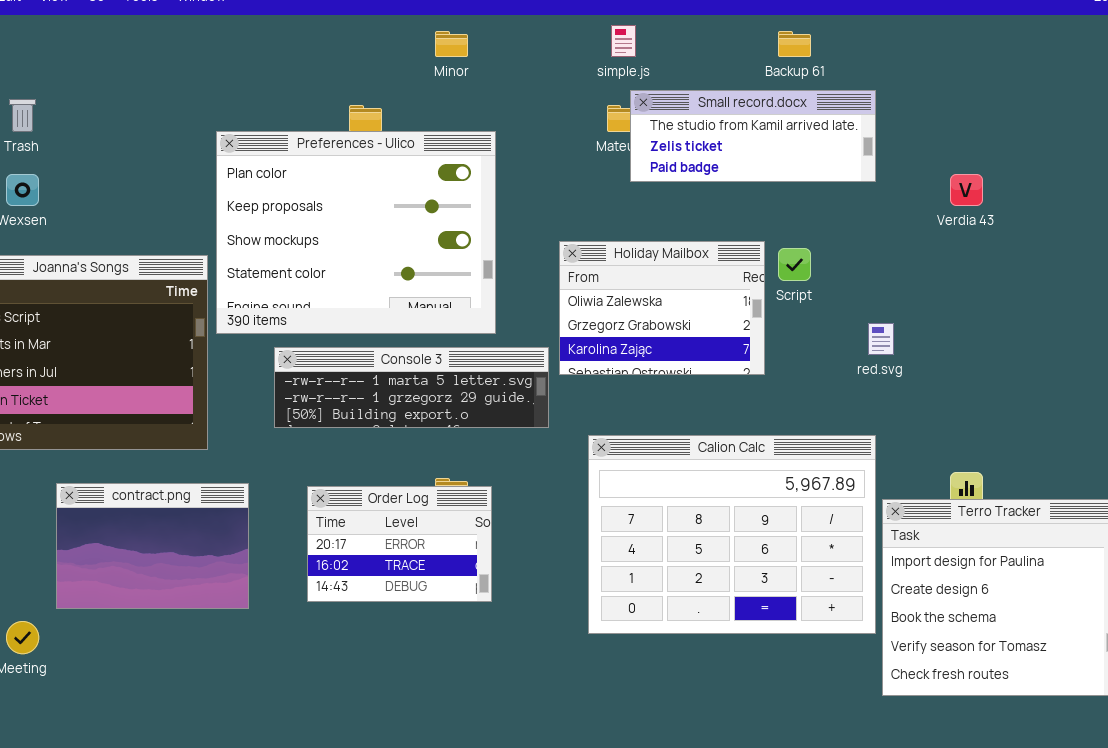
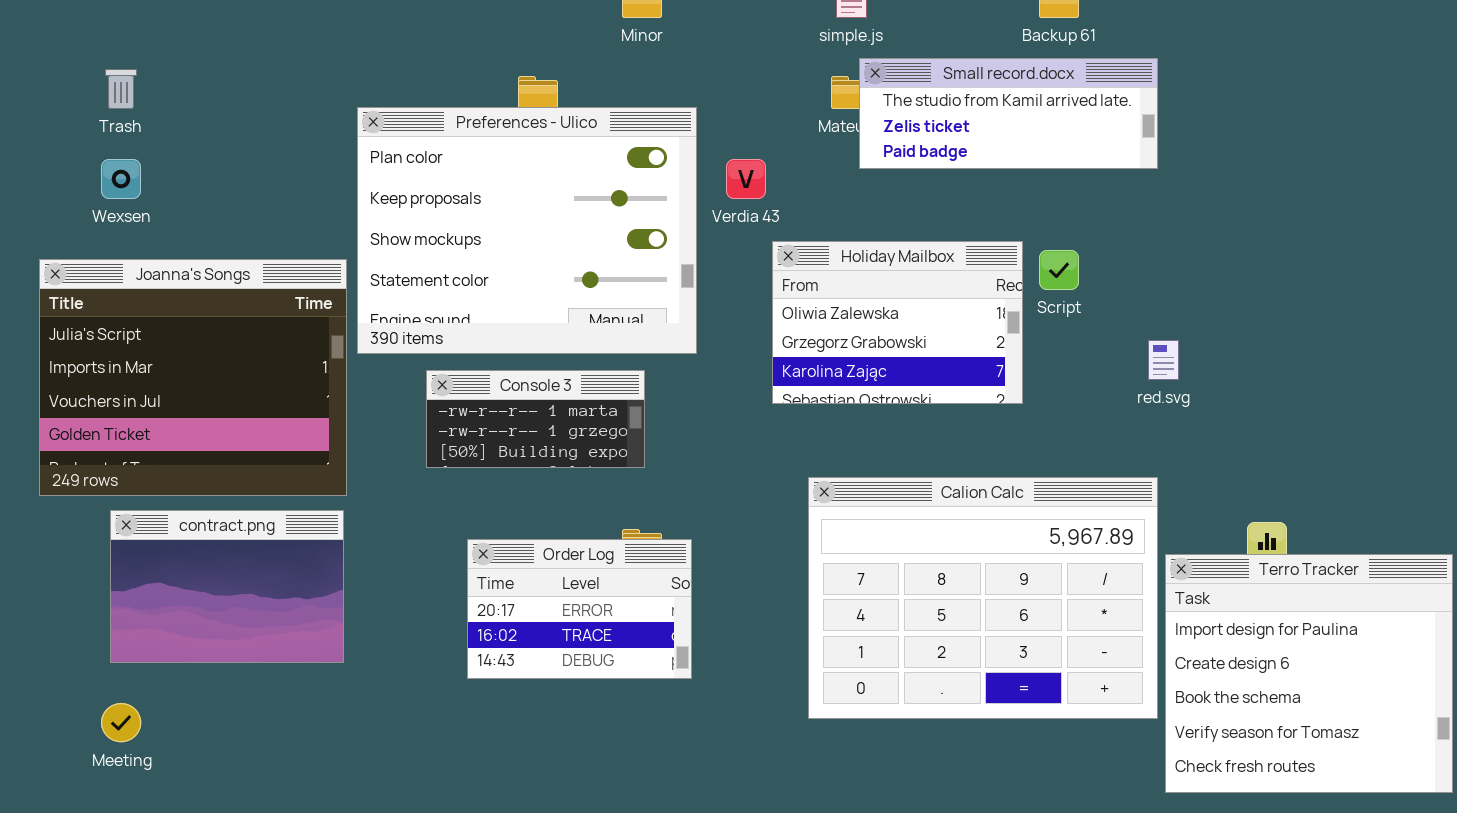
Verdia 43: [950,174,983,206] -> [726,159,766,199], moved
Console 3: [274,347,549,428] -> [426,370,645,468], resized
contract.png: [56,483,249,609] -> [110,510,344,663], moved

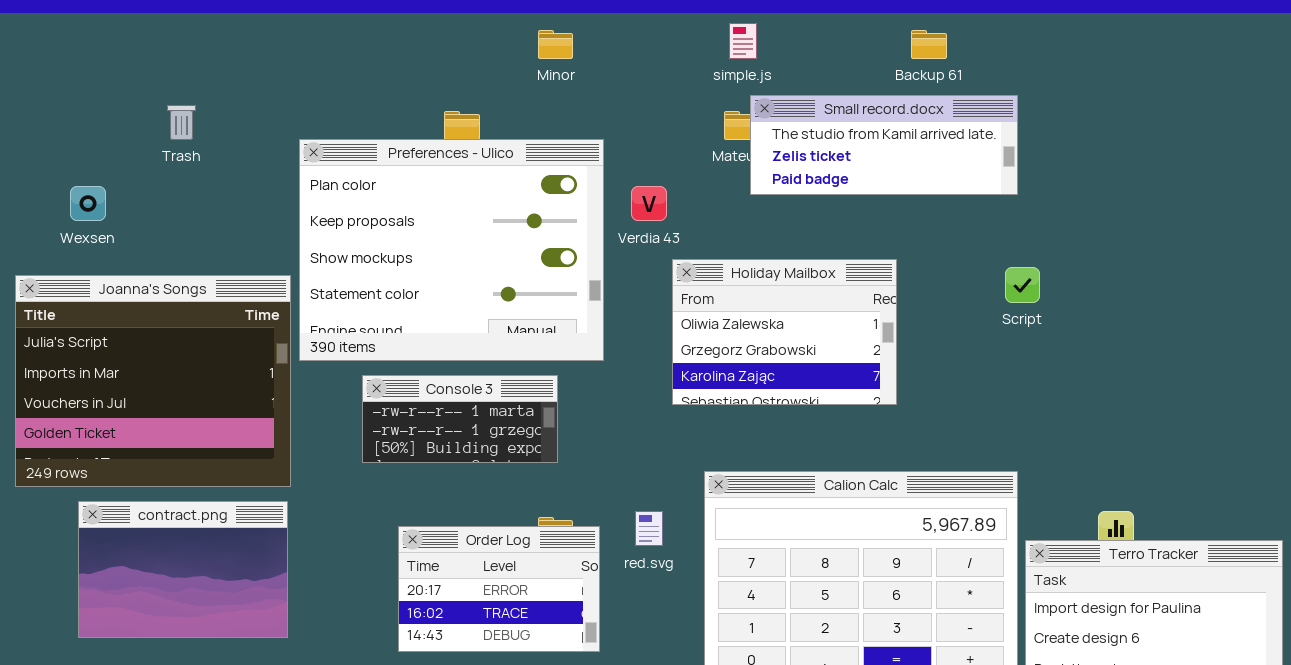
Trash: [105,69,137,109] -> [167,105,196,140], moved
Script: [1039,250,1079,290] -> [1005,267,1040,303], moved
red.svg: [1148,340,1179,380] -> [635,511,663,546], moved

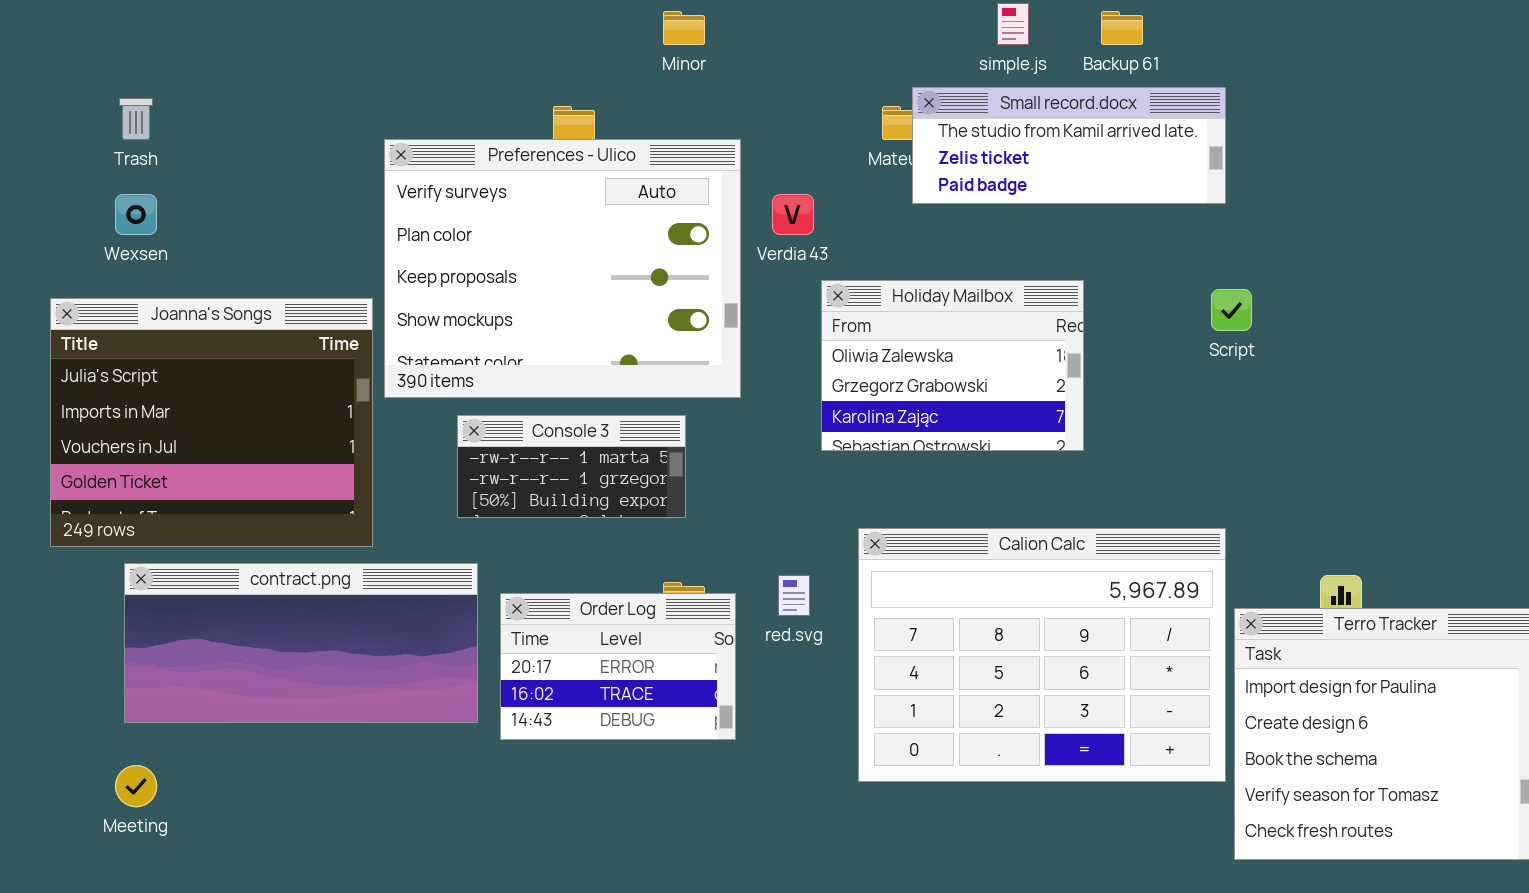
simple.js: [729,23,757,59] -> [997,3,1029,45], moved
Trash: [167,105,196,140] -> [119,98,153,140], moved
Preferences - Ulico: [299,139,604,361] -> [384,139,741,398], scrolled up 1 row
contract.png: [78,501,288,638] -> [124,563,478,723], resized

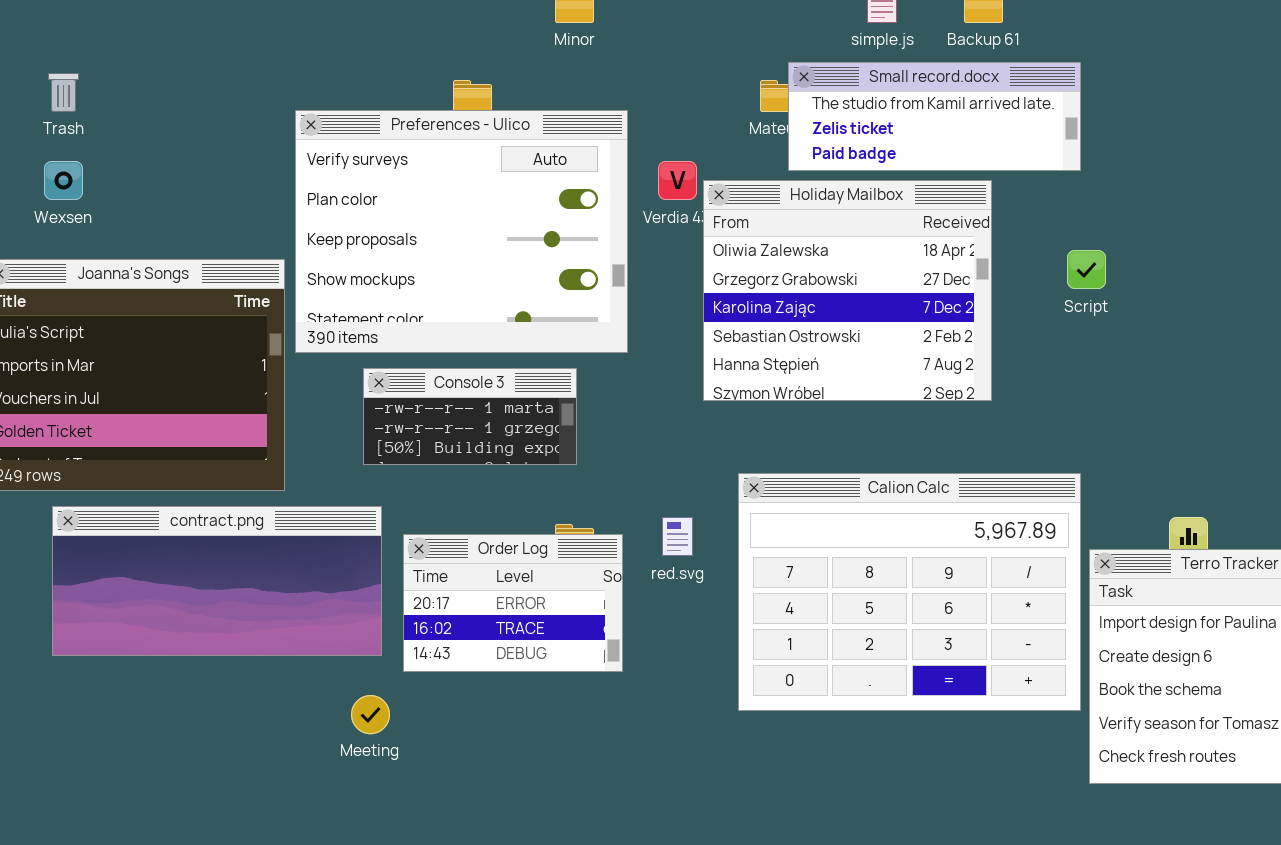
Holiday Mailbox: [821,280,1084,451] -> [703,180,992,401], resized
Meeting: [115,765,157,807] -> [351,695,390,734], moved

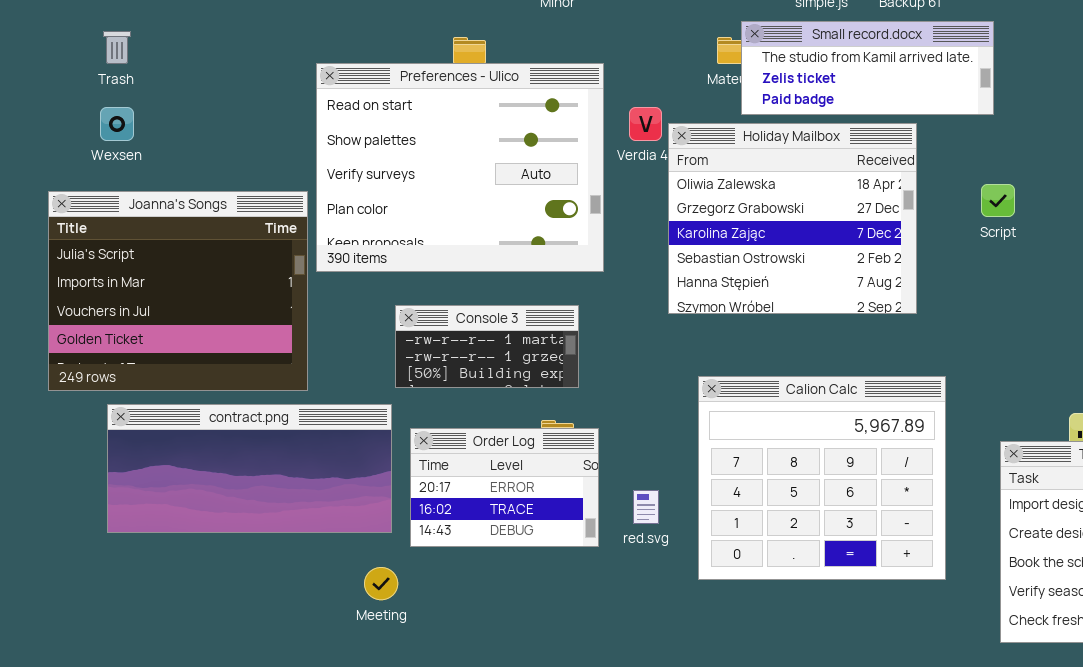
Preferences - Ulico: [295,110,628,353] -> [316,63,604,272], scrolled up 2 rows
Console 3: [363,368,577,465] -> [395,305,579,388], moved
Calion Calc: [738,473,1081,711] -> [698,376,946,580], resized
red.svg: [662,517,693,556] -> [633,490,659,524], moved

